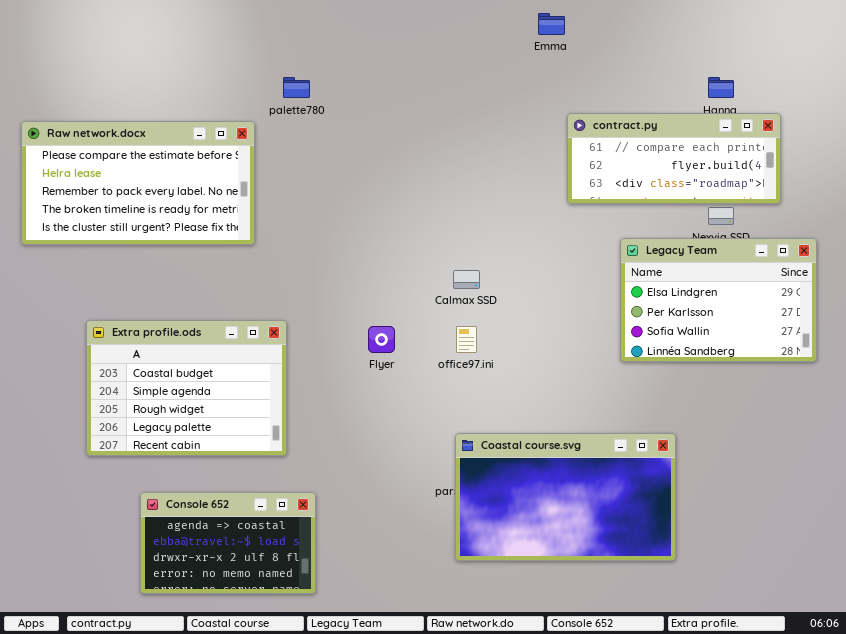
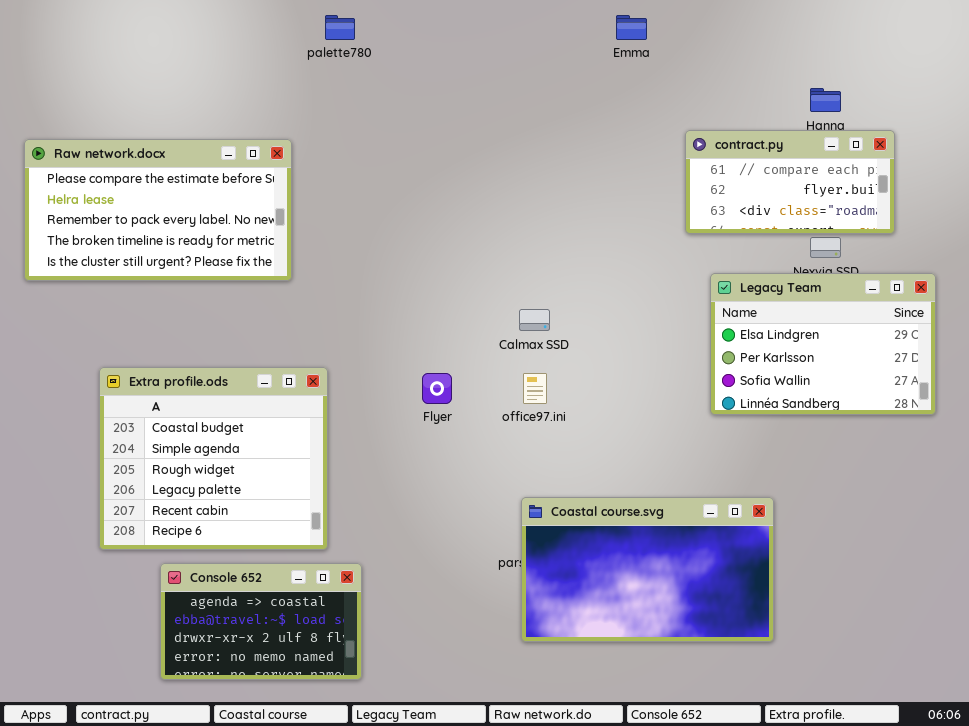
palette780: [283,77,310,98] -> [325,15,355,40], moved
contract.py: [567,113,781,204] -> [685,130,895,234], resized
Extra profile.ods: [86,320,287,456] -> [99,367,328,550], resized

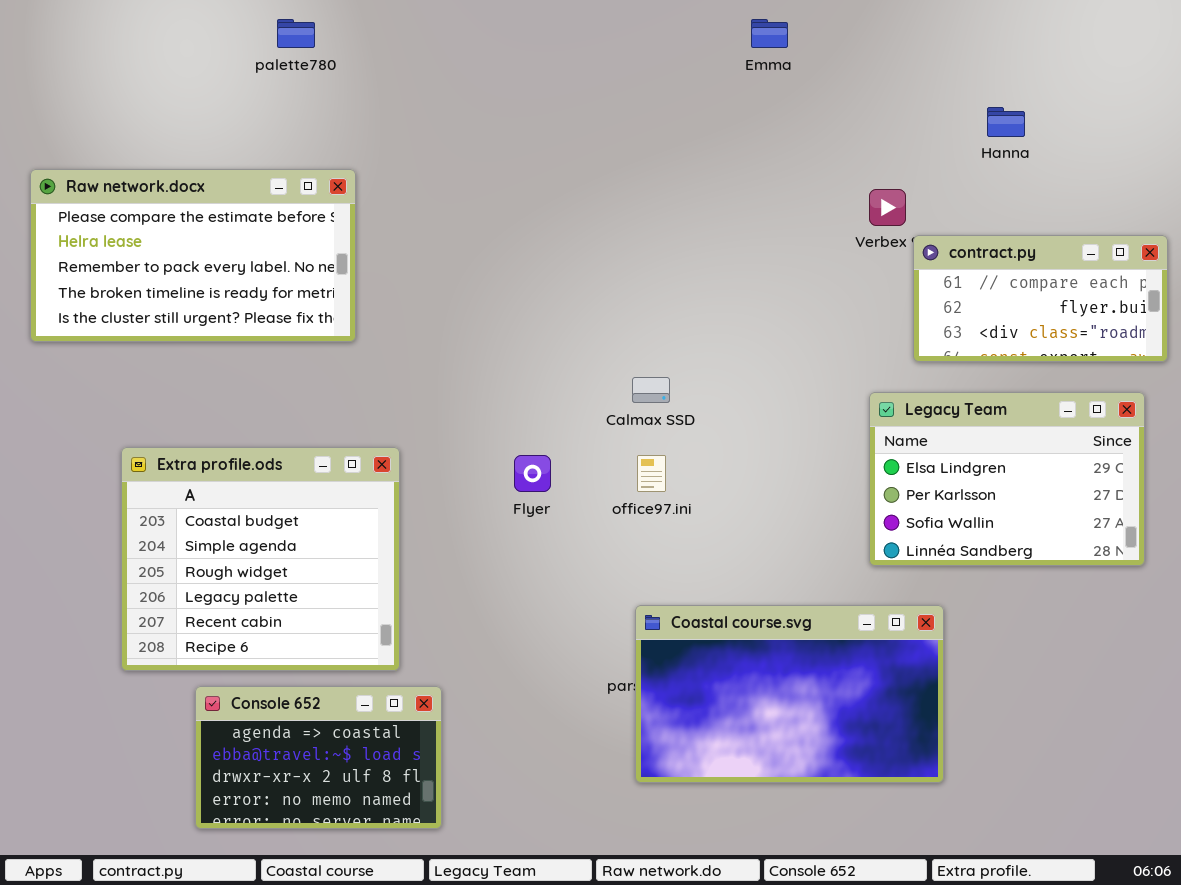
palette780: [325,15,355,40] -> [277,19,315,48], moved
contract.py: [685,130,895,234] -> [913,235,1168,362], moved
Legacy Team: [710,273,936,415] -> [869,392,1145,566], moved

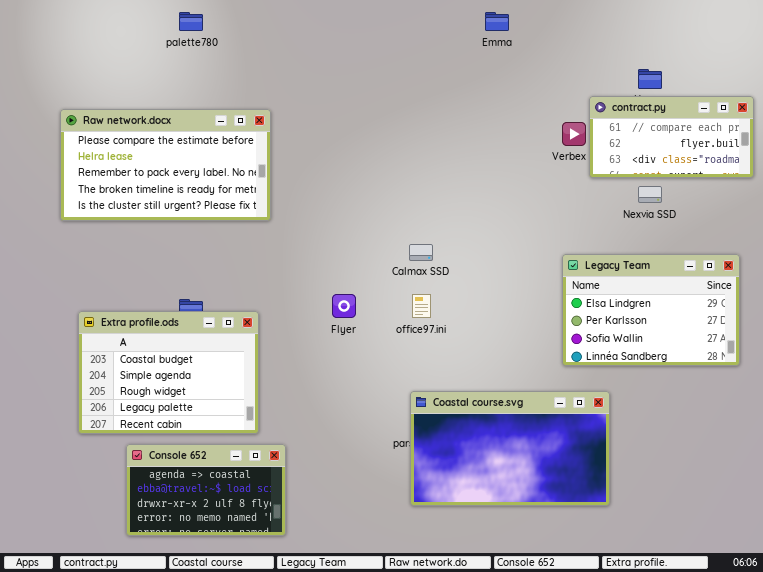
Raw network.docx: [30,169,356,342] -> [60,109,271,221], moved
contract.py: [913,235,1168,362] -> [589,96,754,178], moved
Extra profile.ods: [121,447,400,671] -> [78,311,259,434], resized

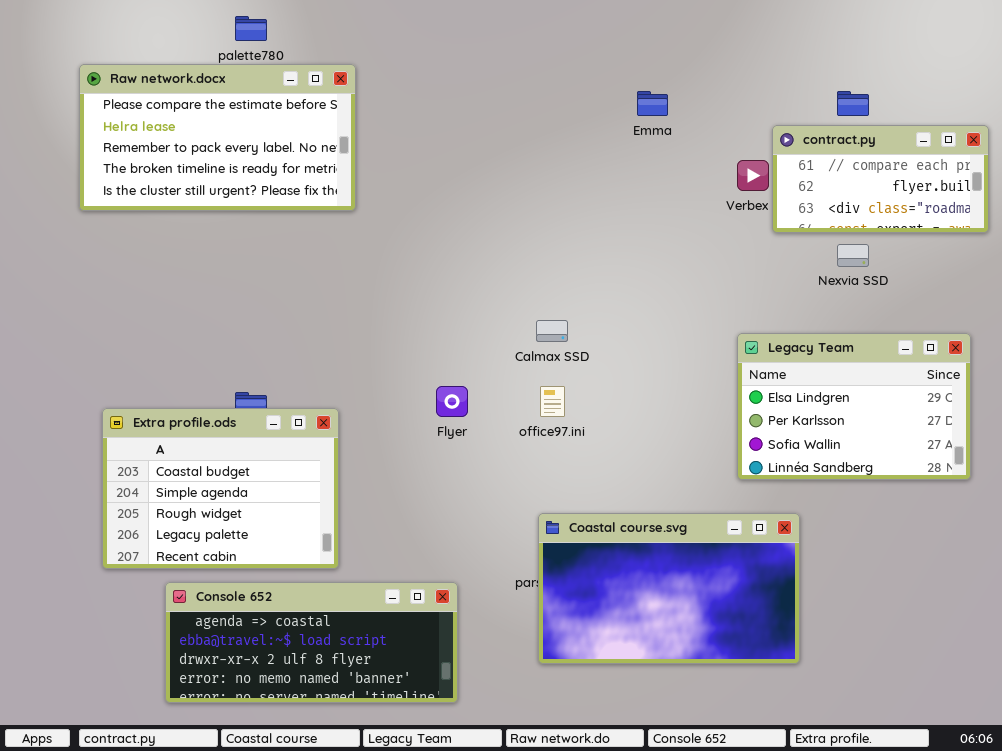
Emma: [485,12,509,31] -> [637,91,668,116], moved
Raw network.docx: [60,109,271,221] -> [79,64,356,211], moved
Console 652: [126,444,286,536] -> [165,582,458,703], resized

